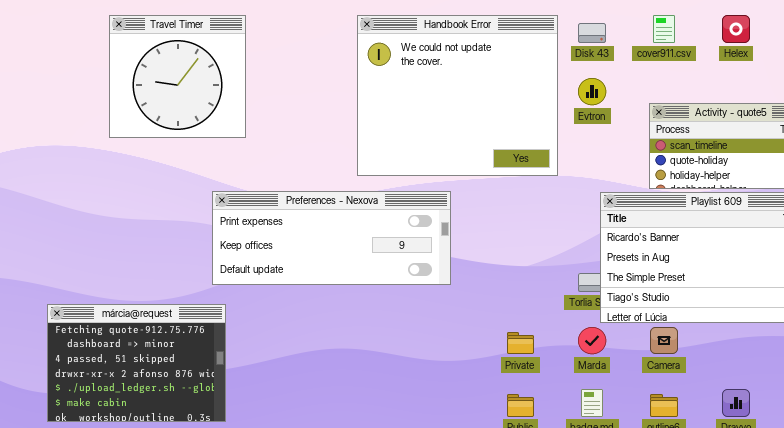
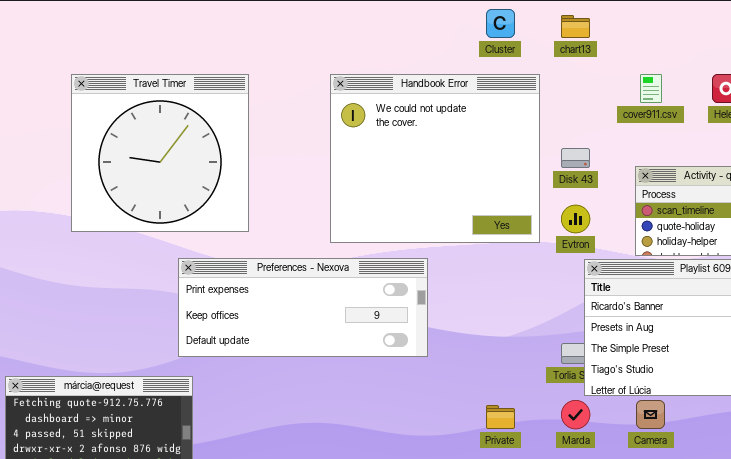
Travel Timer: [109,15,246,138] -> [71,74,249,232], resized
Disk 43: [578,23,606,43] -> [561,148,590,168], moved
Evtron: [578,78,606,105] -> [561,205,590,233], moved

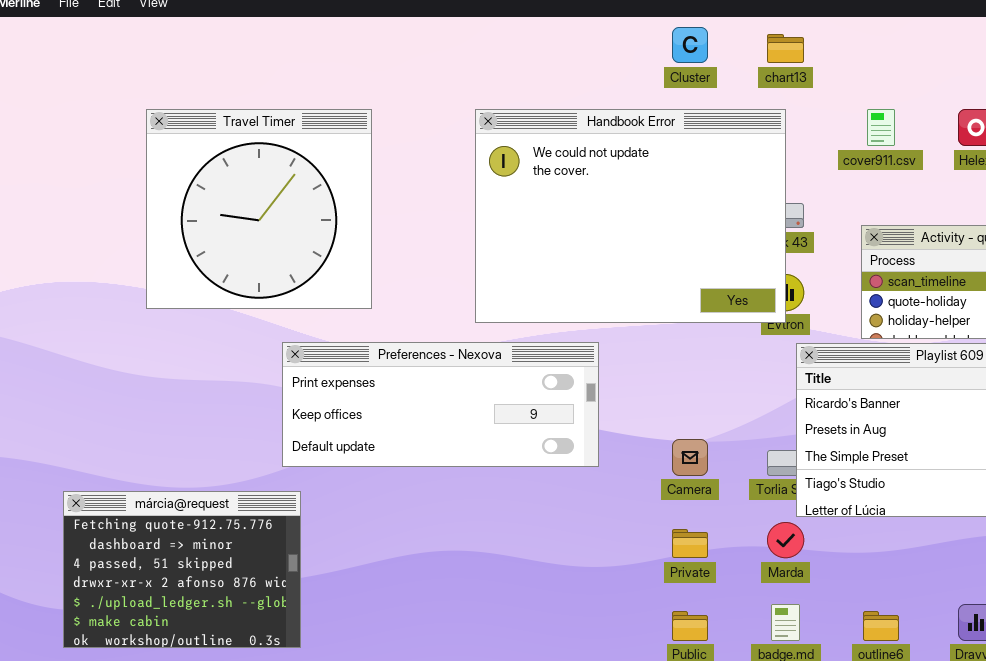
Handbook Error: [330,74,540,243] -> [475,109,786,323], resized
Camera: [636,400,665,429] -> [672,439,708,476], moved

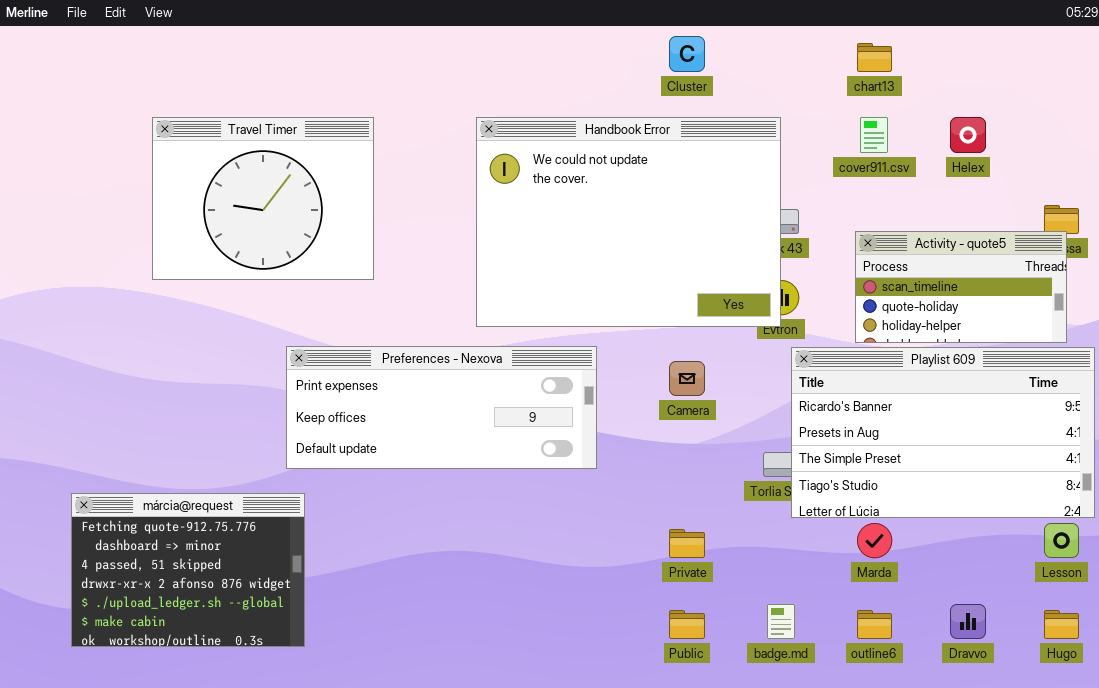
chart13: [767,34,804,63] -> [857,43,892,72], moved
Travel Timer: [146,109,372,309] -> [152,117,374,280], resized
Camera: [672,439,708,476] -> [669,361,705,396], moved
Marda: [767,522,804,558] -> [857,523,892,558], moved

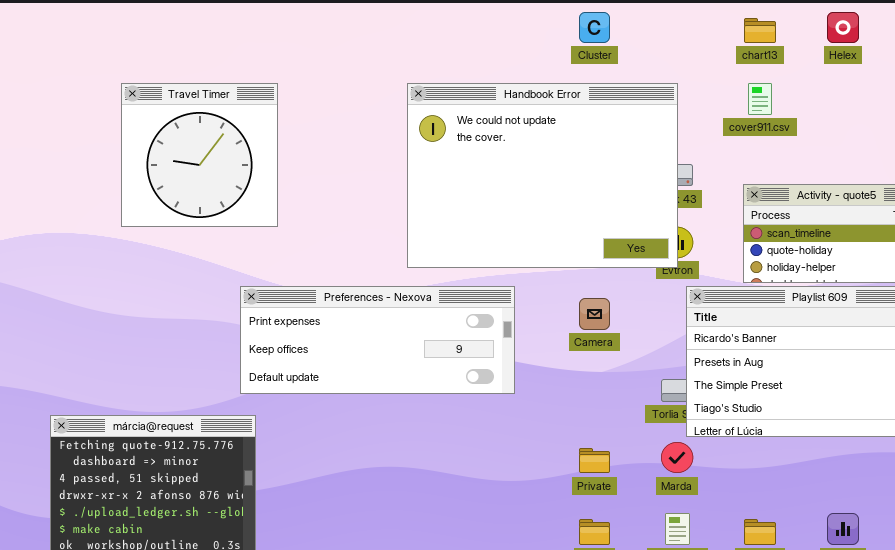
Travel Timer: [152,117,374,280] -> [121,83,278,227], resized
Helex: [950,117,986,153] -> [827,12,859,43], moved
Marda: [857,523,892,558] -> [661,442,693,473], moved

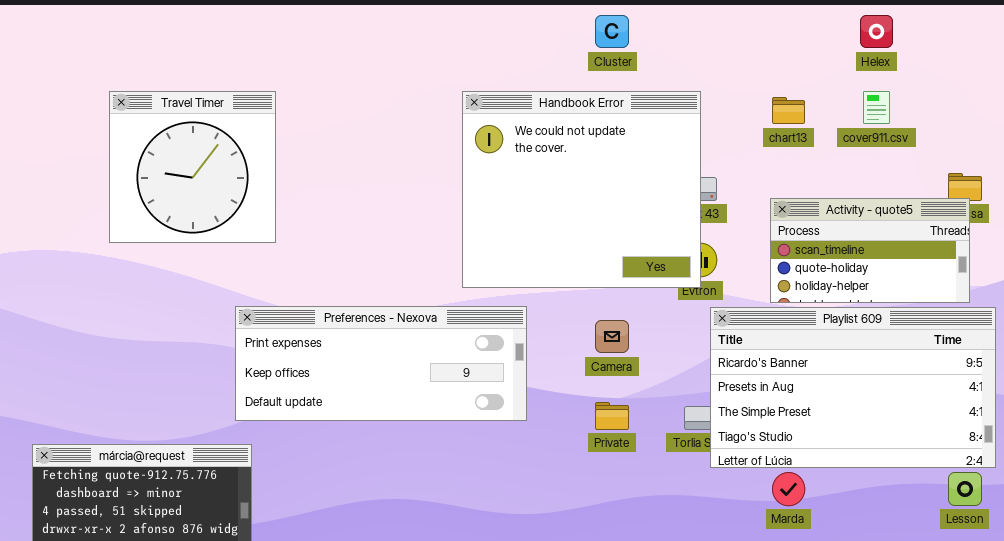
chart13: [744,18,776,43] -> [772,97,805,124], moved
Handbook Error: [407,83,678,268] -> [462,91,701,288], resized
cover911.csv: [748,83,772,115] -> [863,91,890,124], moved
Marda: [661,442,693,473] -> [772,472,805,506], moved
Private: [579,448,610,473] -> [595,402,629,430], moved

